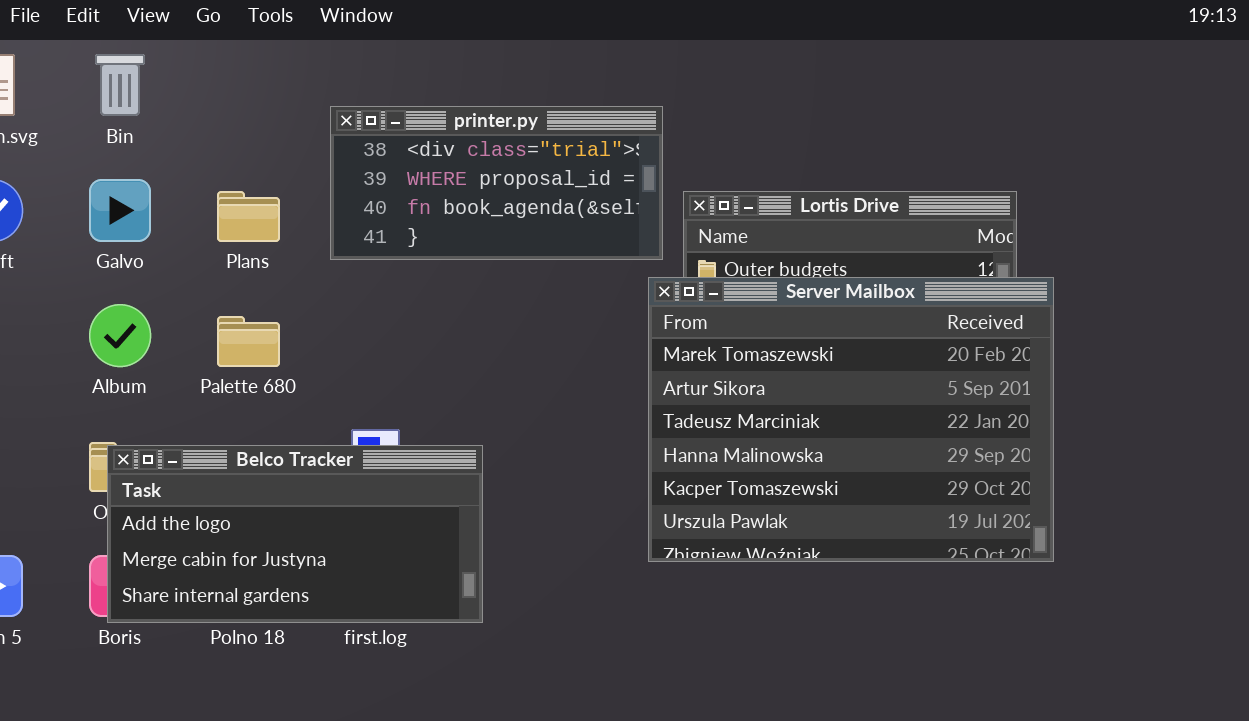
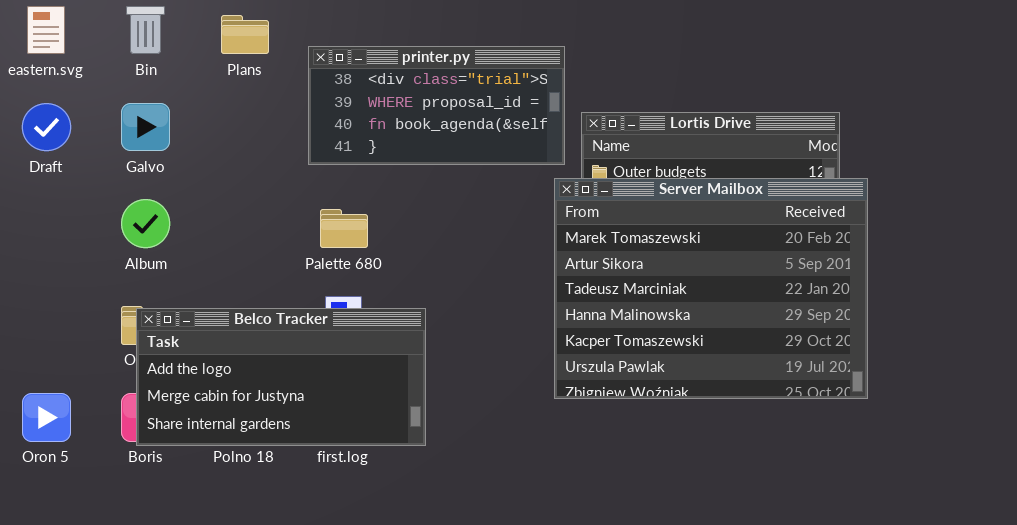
Plans: [217,191,280,242] -> [221,15,269,54], moved
Palette 680: [217,316,280,367] -> [320,209,368,248], moved

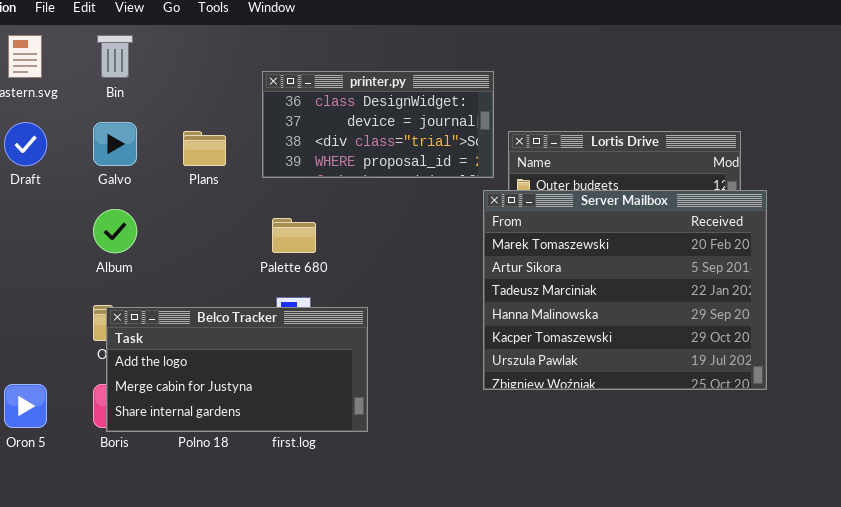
Plans: [221,15,269,54] -> [183,131,226,166], moved
printer.py: [308,46,565,165] -> [262,71,494,178], scrolled up 2 rows

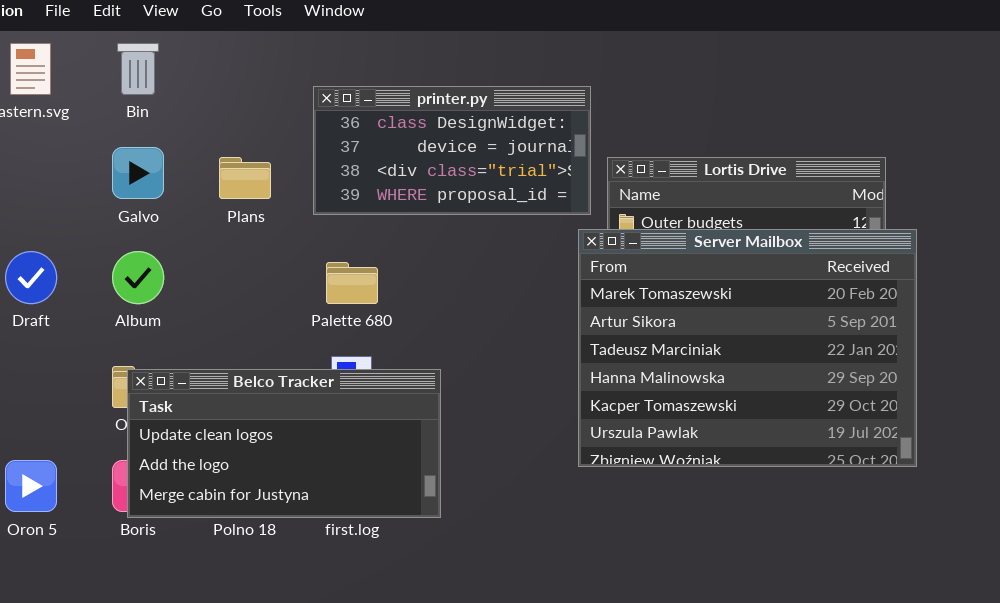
Draft: [4,122,47,166] -> [5,251,57,304], moved
Belco Tracker: [106,307,368,432] -> [127,369,441,518], scrolled up 1 row

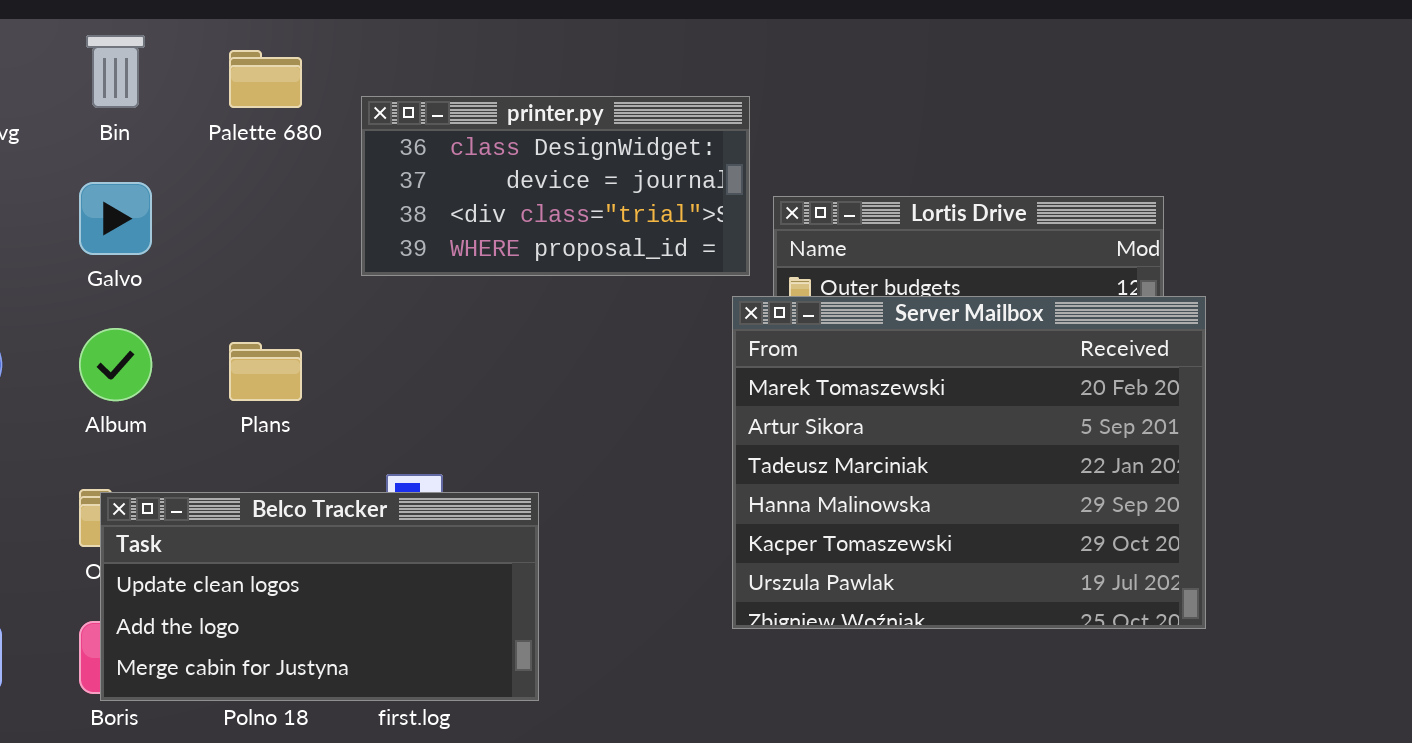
Plans: [219,157,271,199] -> [229,342,302,401], moved
Palette 680: [326,262,378,304] -> [229,50,302,108], moved

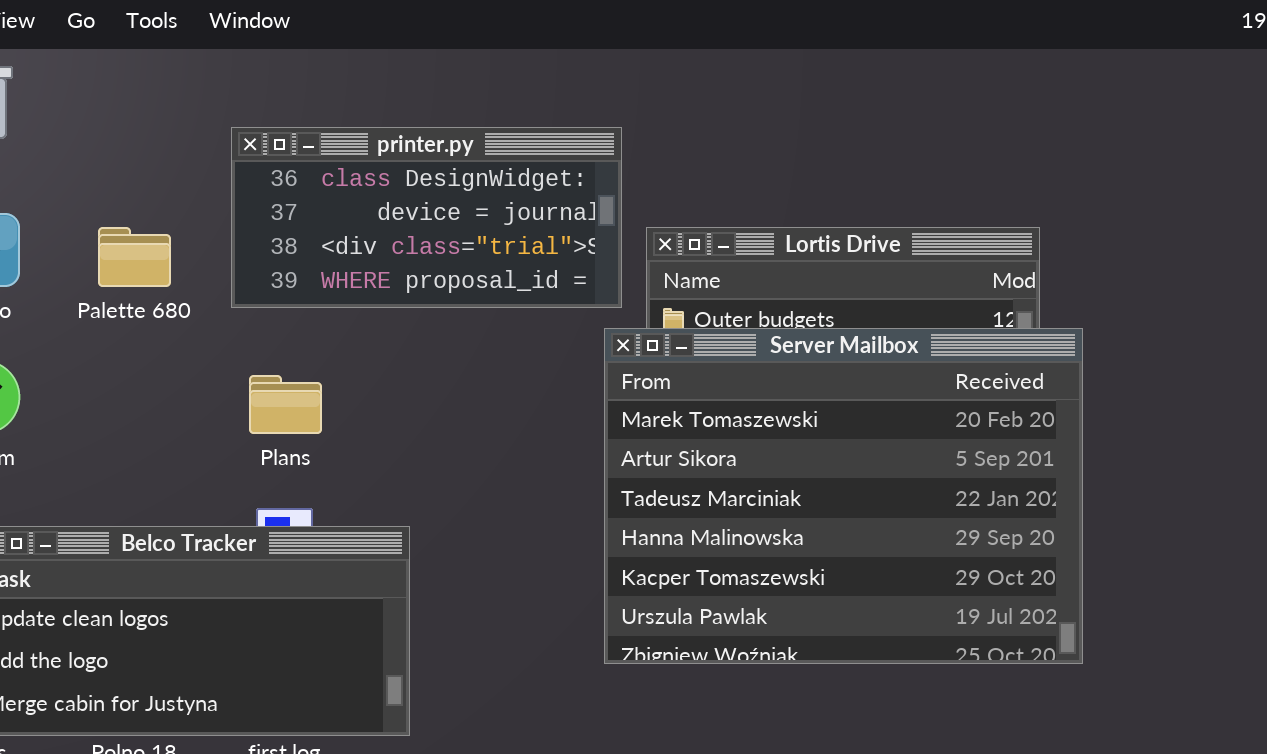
Palette 680: [229,50,302,108] -> [98,227,171,287], moved
Plans: [229,342,302,401] -> [249,375,322,434], moved

